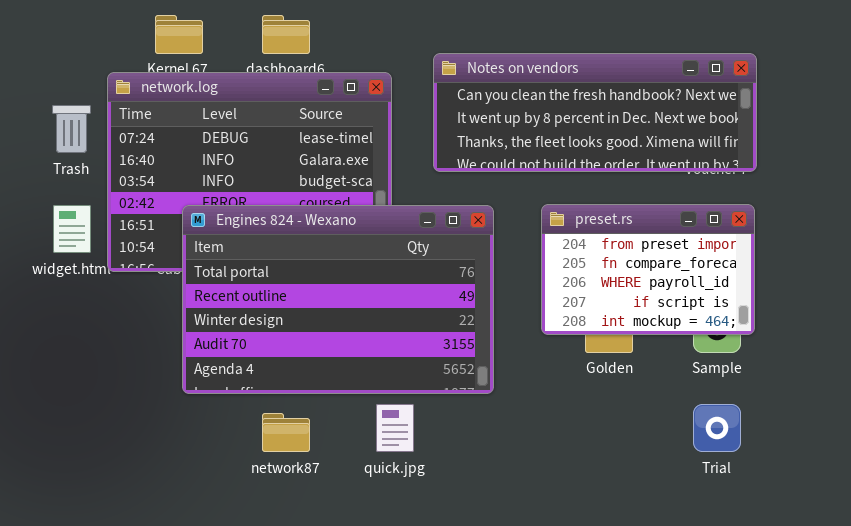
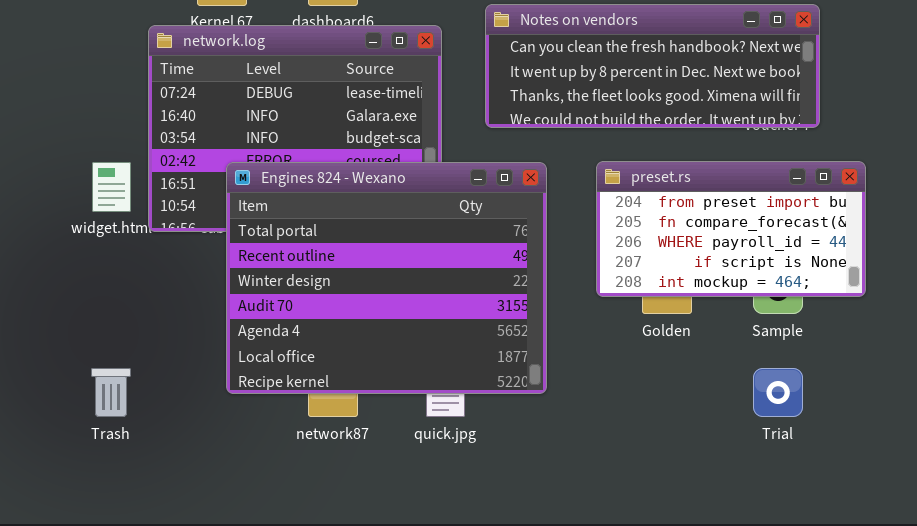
Trash: [52,105,91,153] -> [91,368,131,417], moved
preset.rs: [541,204,755,335] -> [596,161,866,297], resized
Engines 824 - Wexano: [182,205,494,394] -> [226,162,547,394], resized

